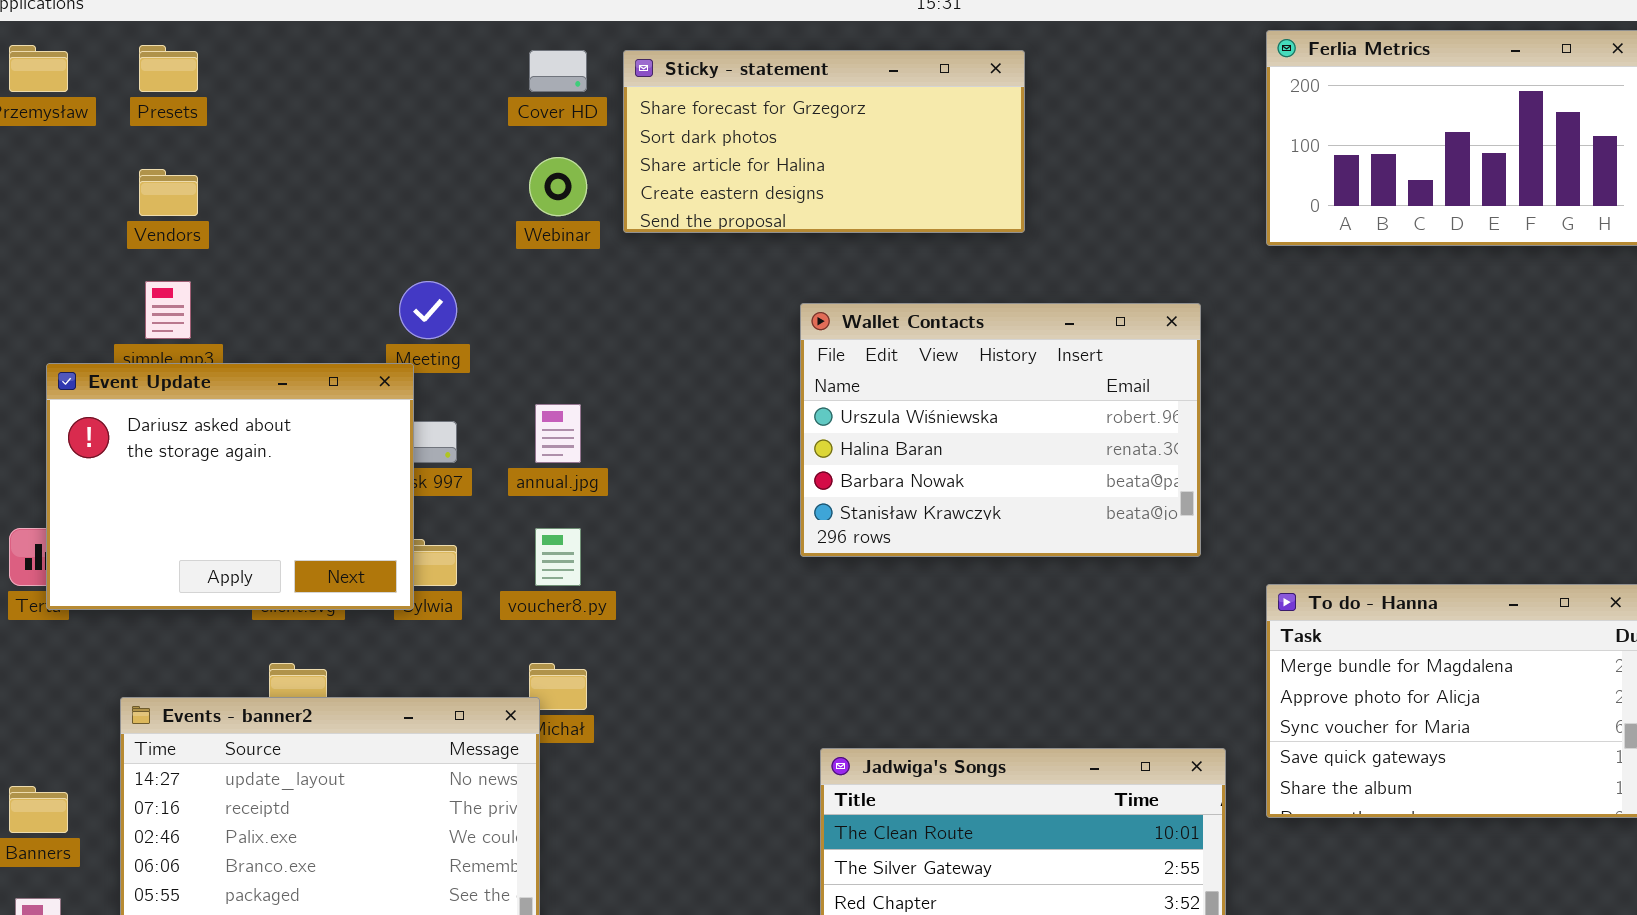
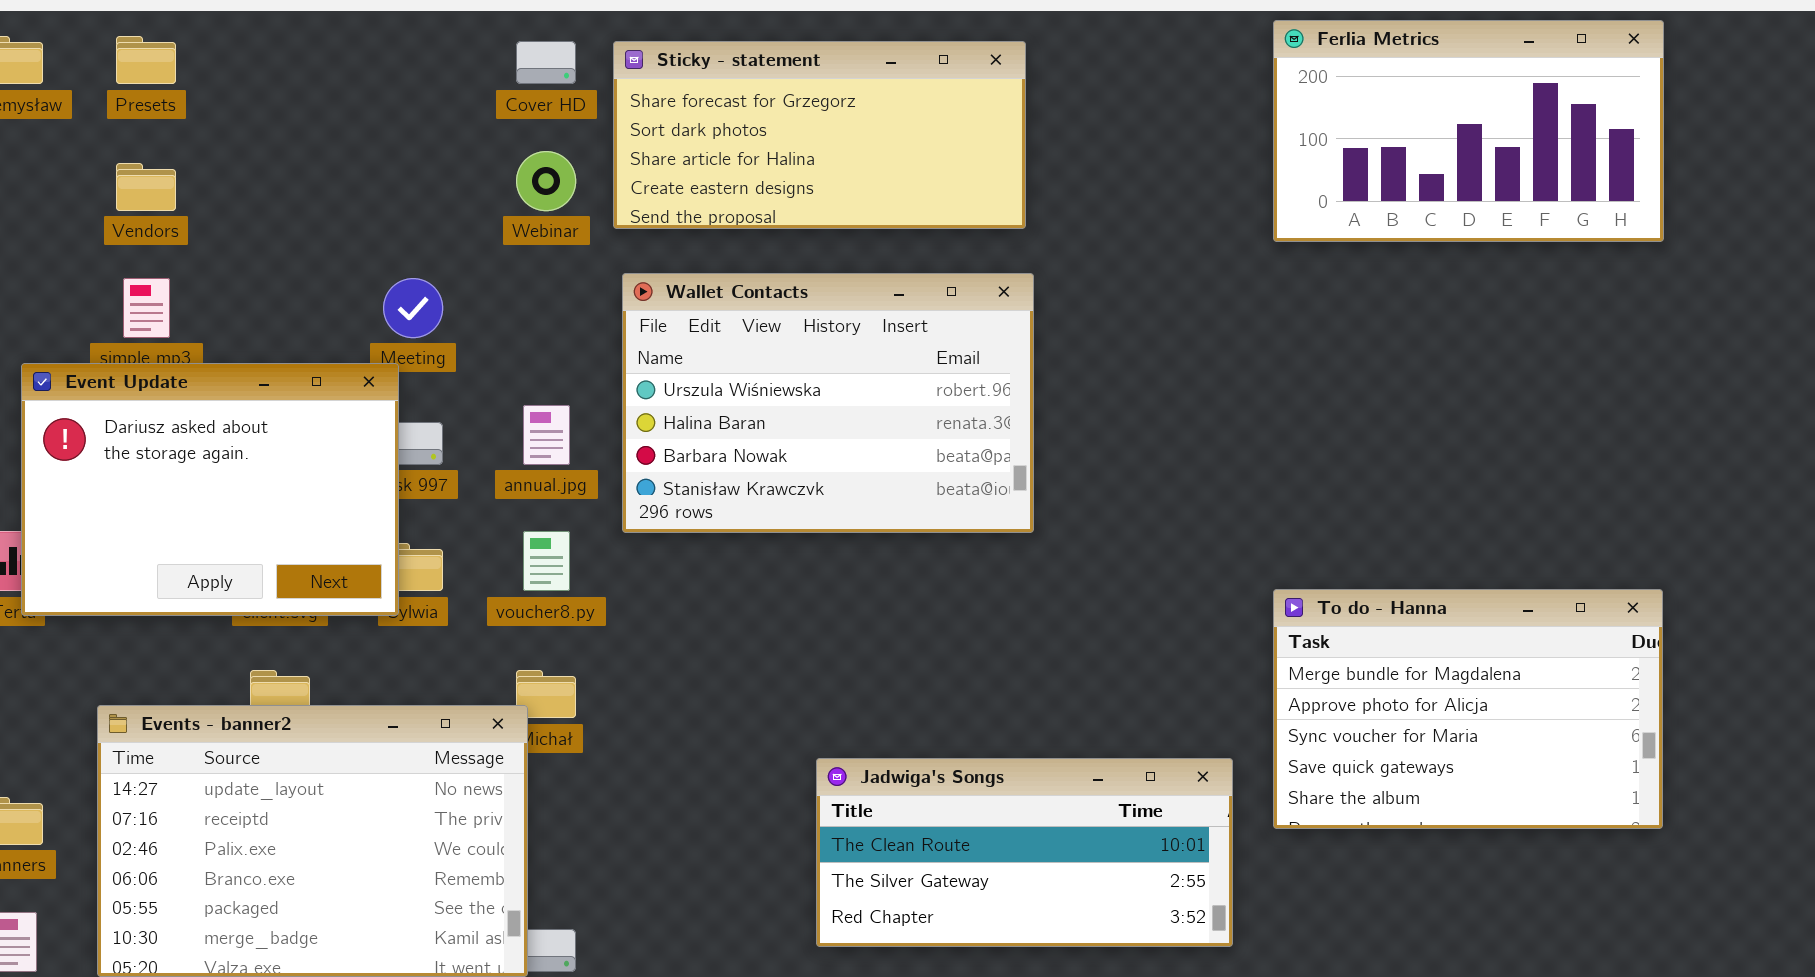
Wallet Contacts: [800,303,1201,557] -> [622,273,1034,533], moved

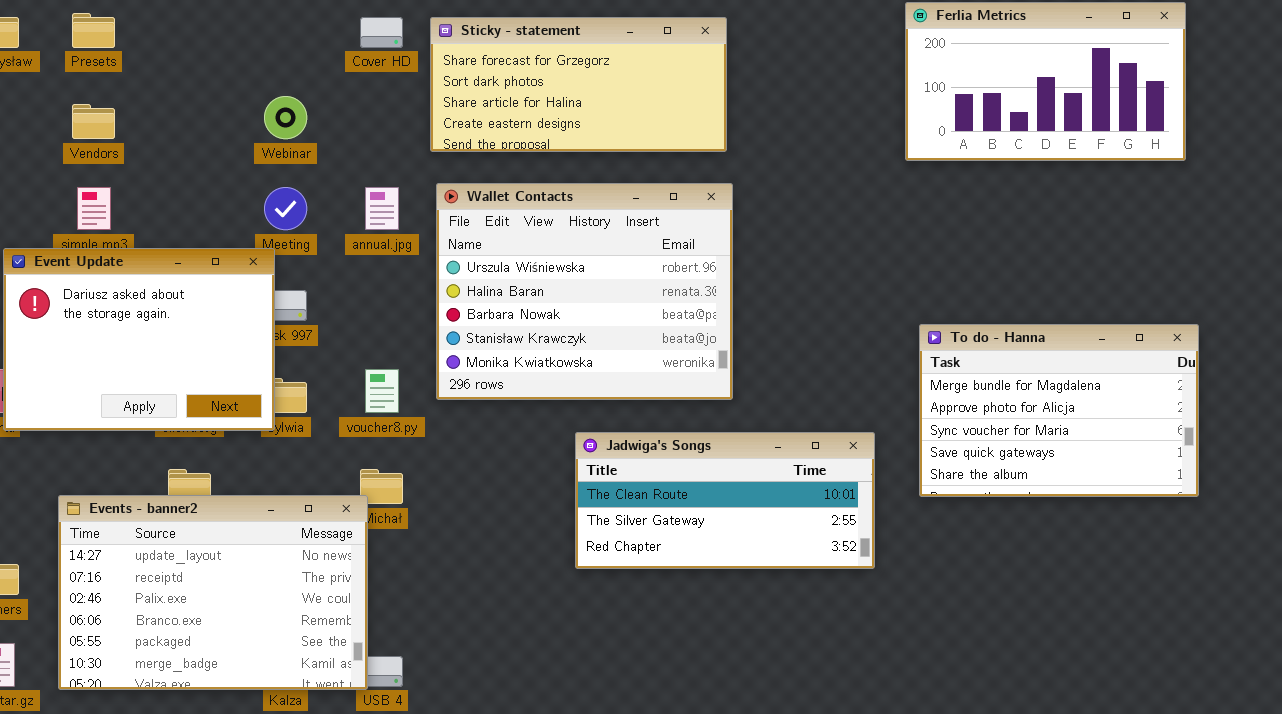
Webinar: [516,151,576,211] -> [264,96,307,139], moved
Wallet Contacts: [622,273,1034,533] -> [436,183,733,400], resized
annual.jpg: [523,405,570,465] -> [365,187,399,230], moved
To do - Hanna: [1273,589,1663,829] -> [919,324,1199,497], moved
Jadwiga's Songs: [816,758,1233,947] -> [575,432,875,569], moved

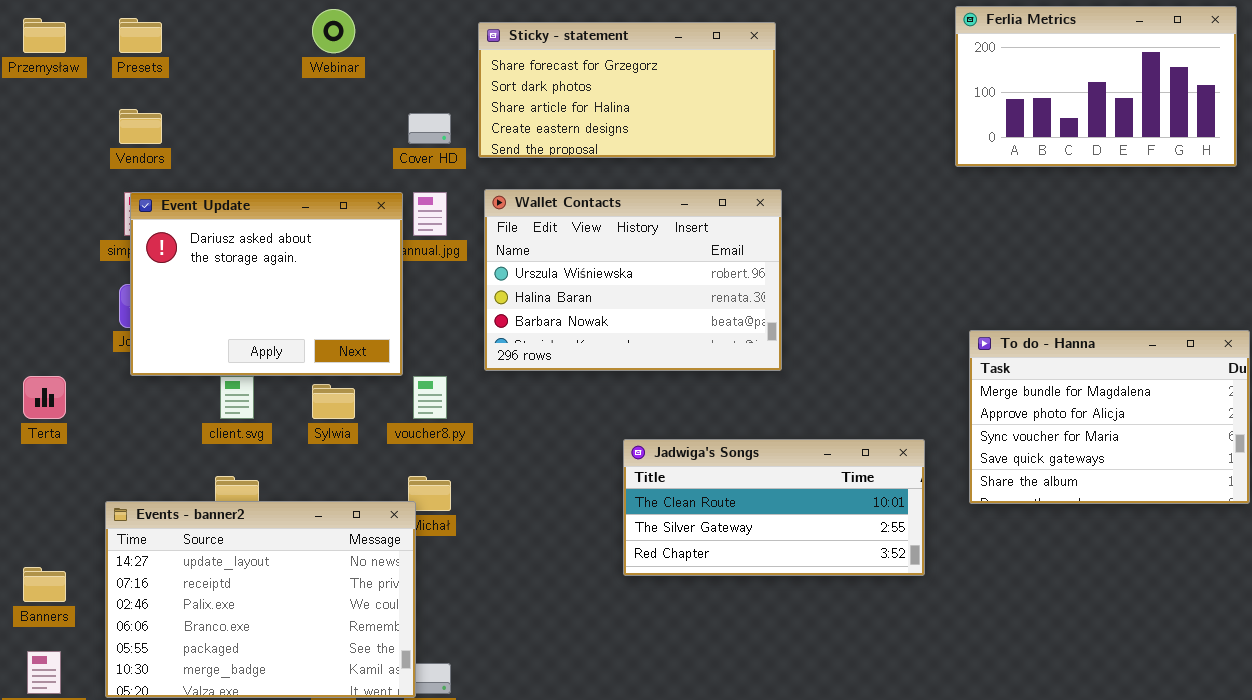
Cover HD: [360,17,403,48] -> [408,113,451,144], moved
Webinar: [264,96,307,139] -> [312,9,355,53], moved
Wallet Contacts: [436,183,733,400] -> [484,189,782,371], resized
Event Update: [3,248,275,431] -> [130,192,403,376], moved

